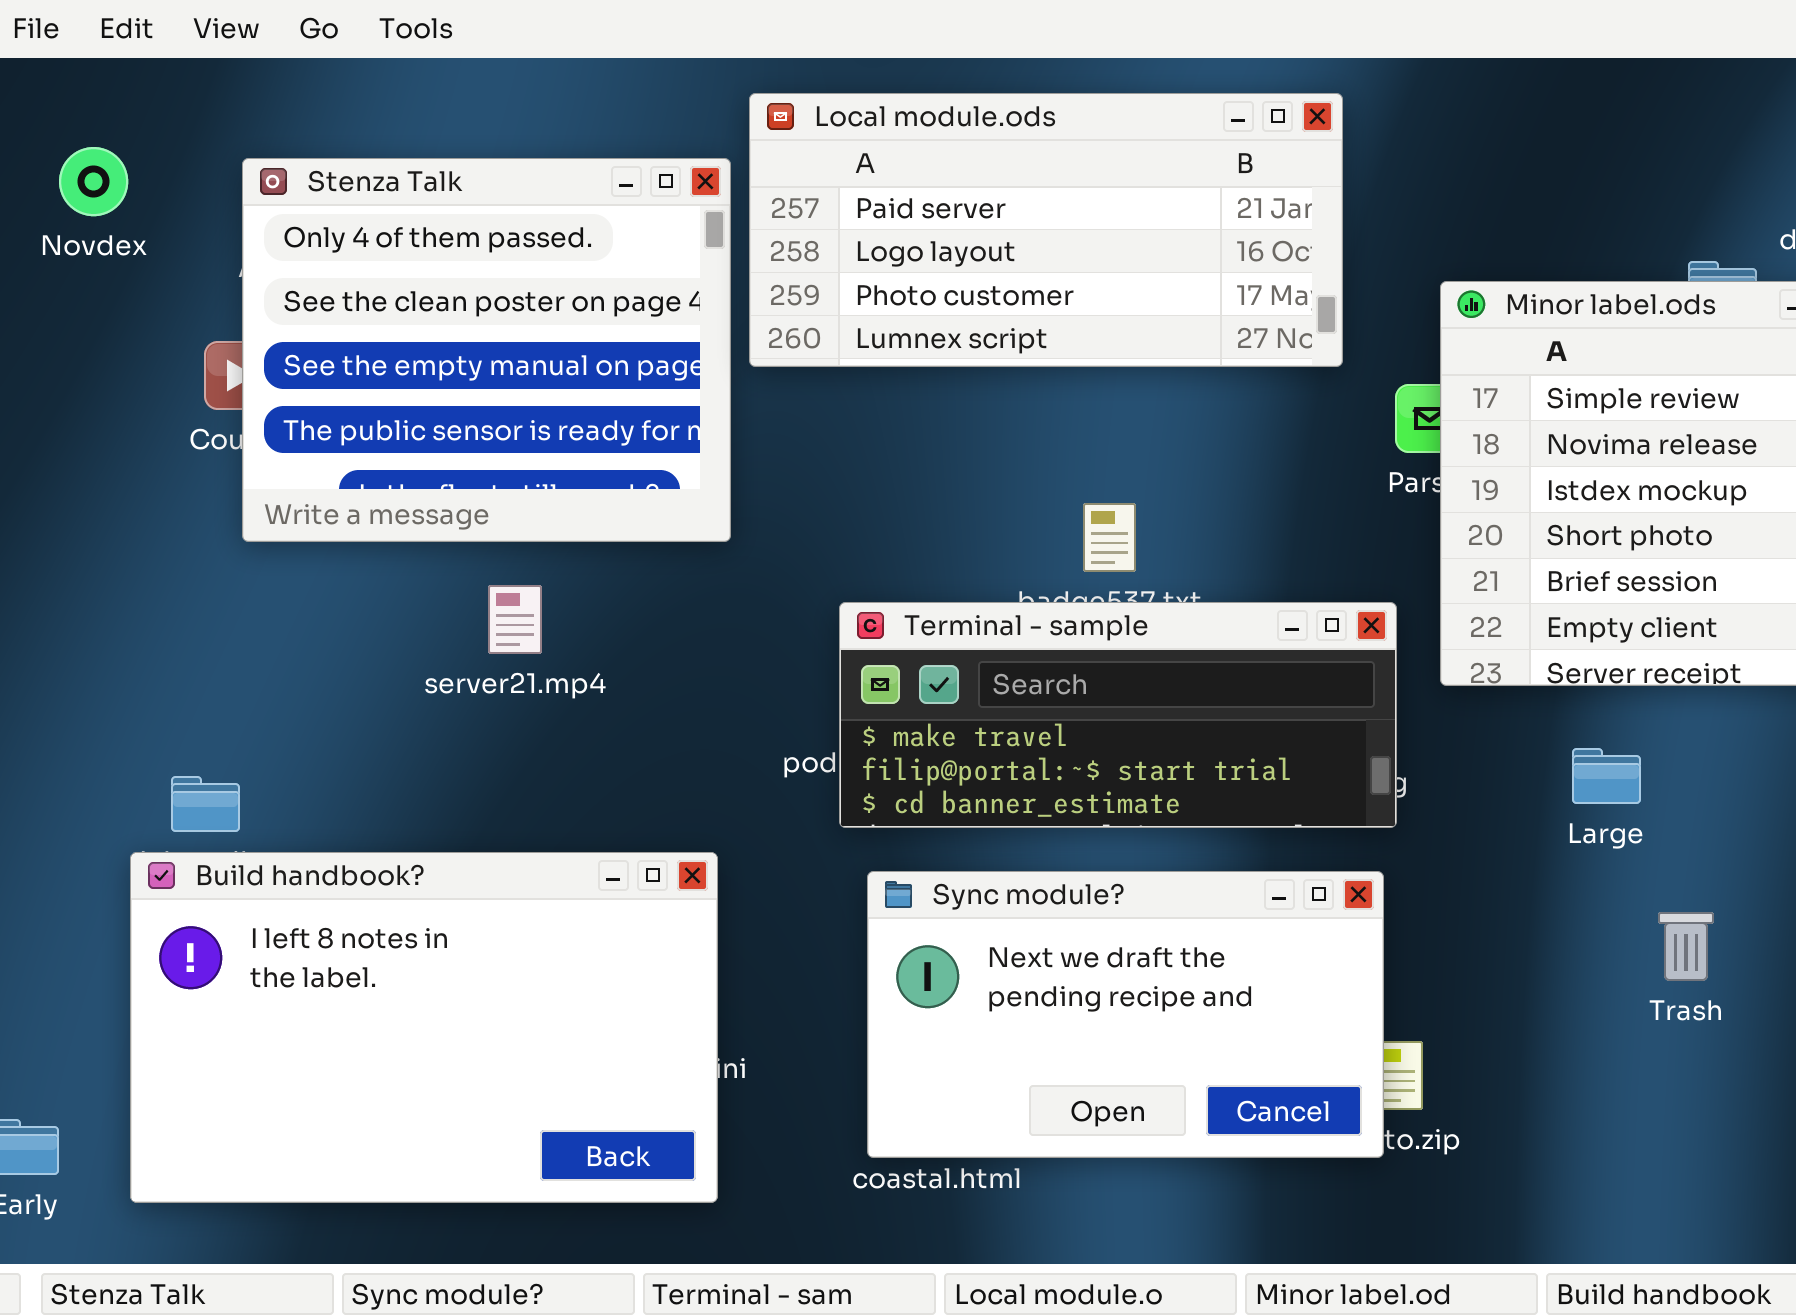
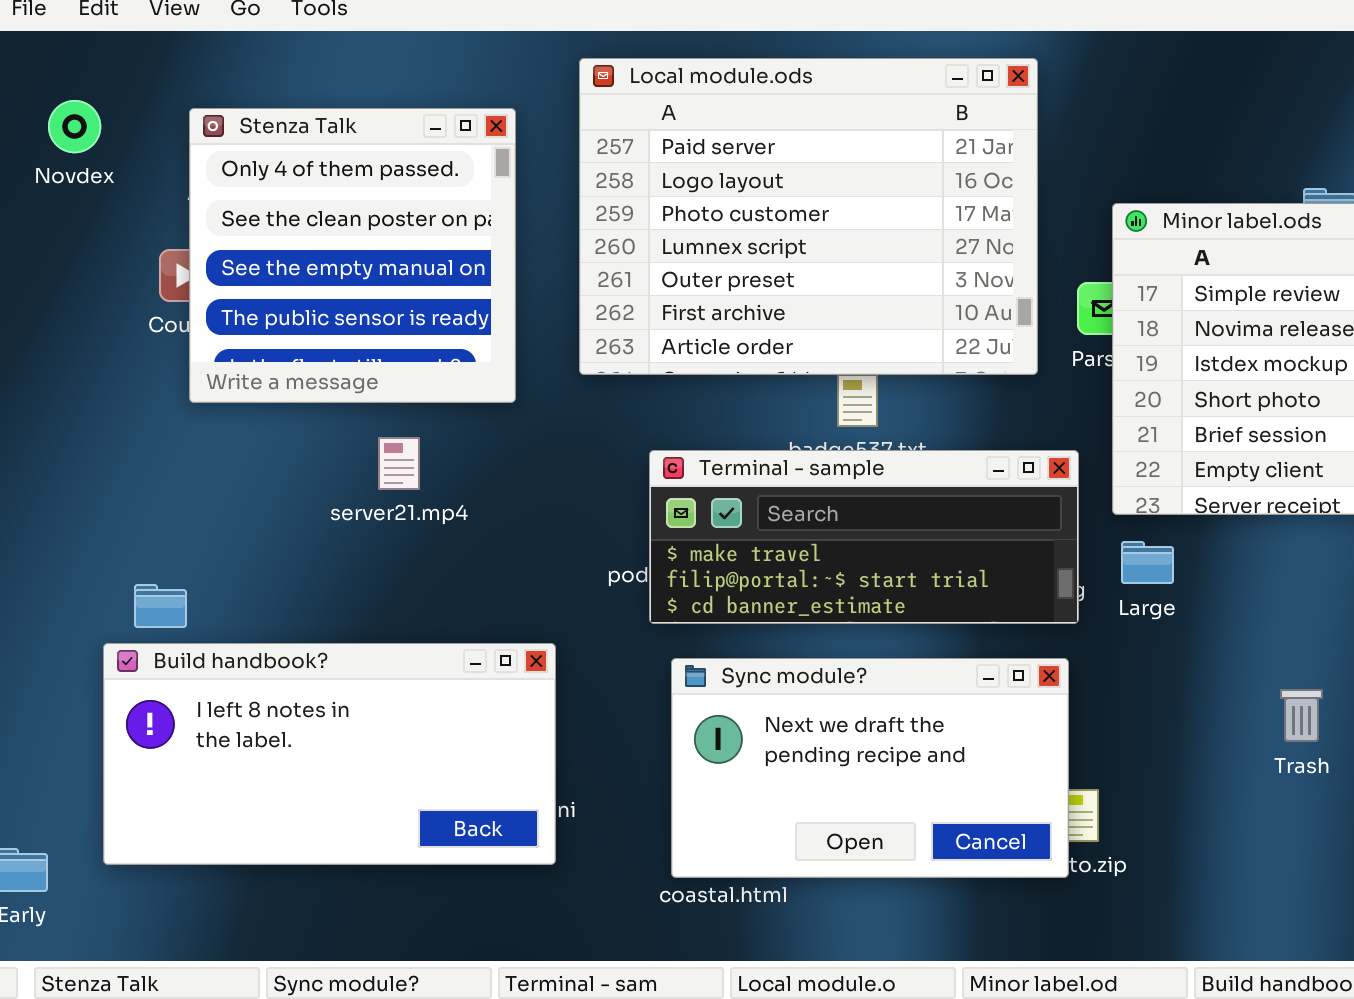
Local module.ods: [749,93,1343,367] -> [579,58,1038,375], resized
Stenza Talk: [242,158,731,542] -> [189,108,516,403], resized
Large: [1572,748,1641,804] -> [1121,541,1174,584], moved
Build handbook?: [130,852,718,1203] -> [103,643,556,865], resized

